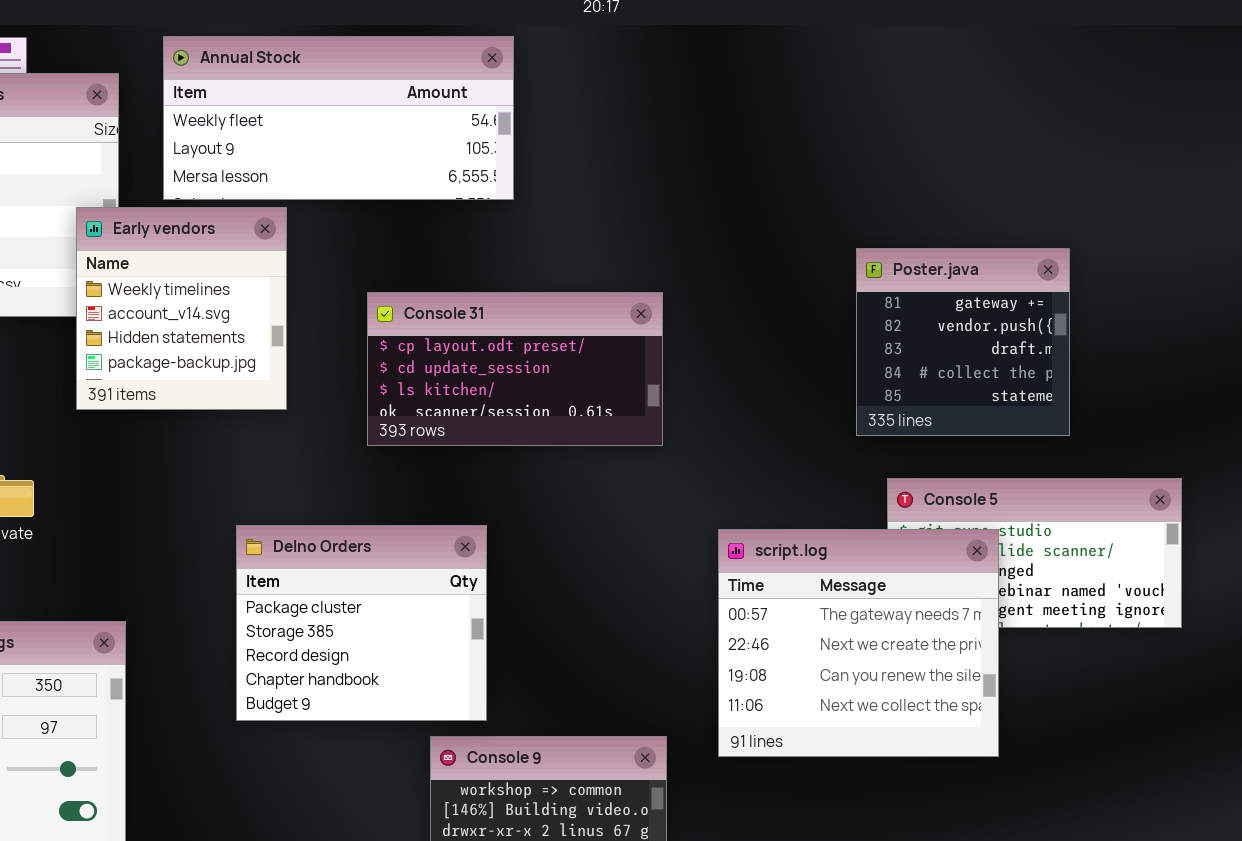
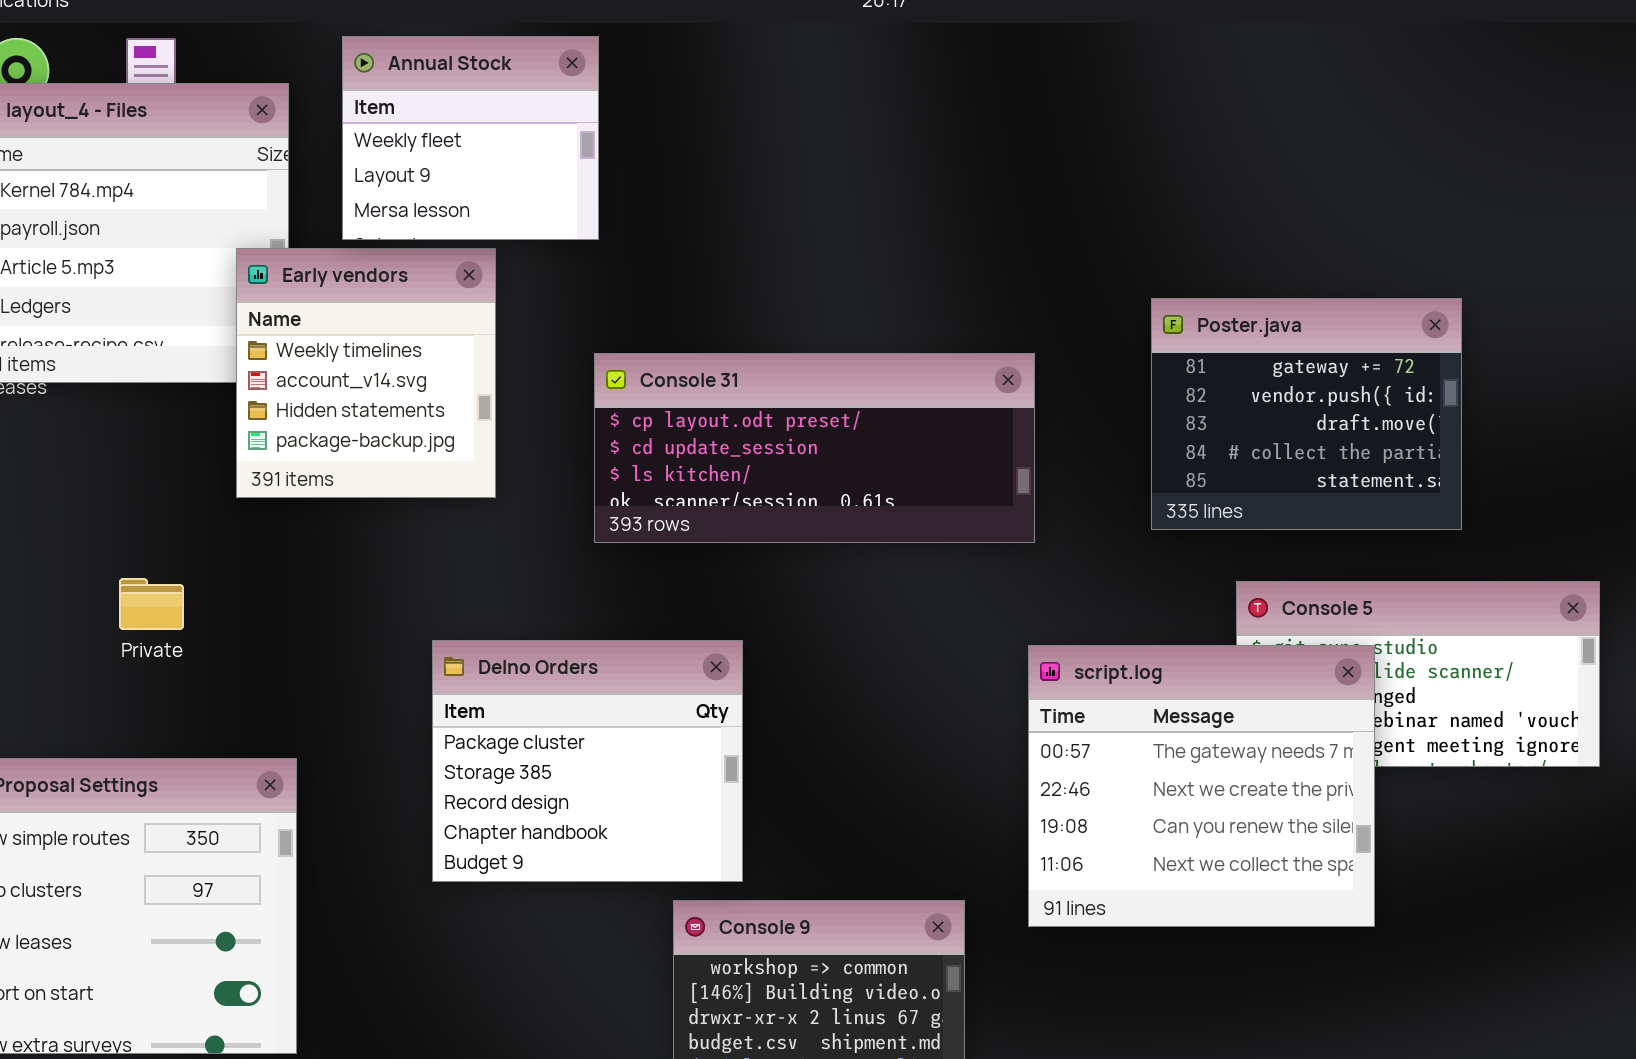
Annual Stock: [163,36,514,200] -> [342,36,599,240], resized
Poster.java: [856,248,1070,436] -> [1151,298,1462,530], resized
Console 31: [367,292,663,446] -> [594,353,1035,543], resized

